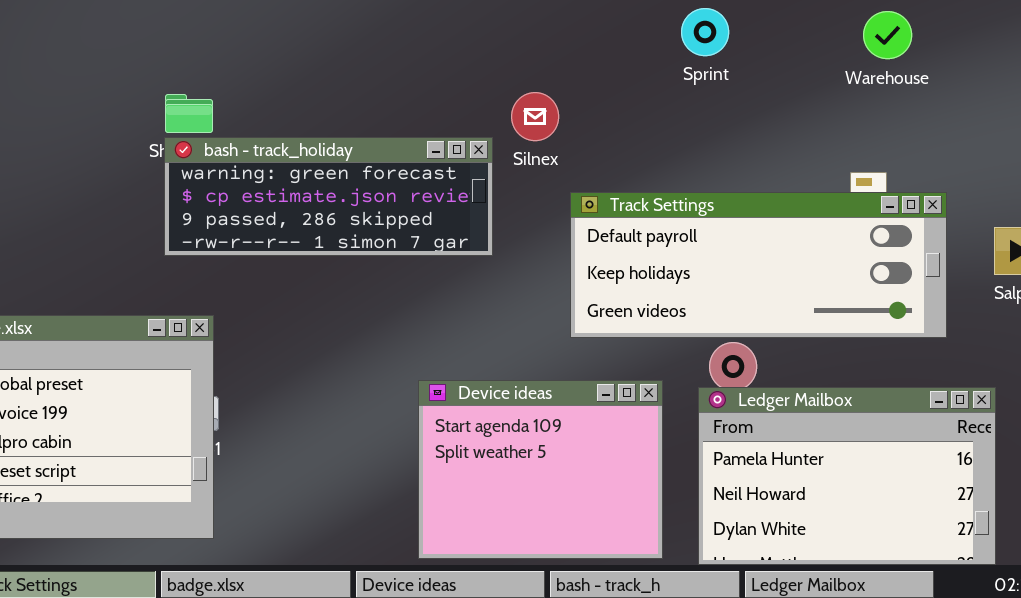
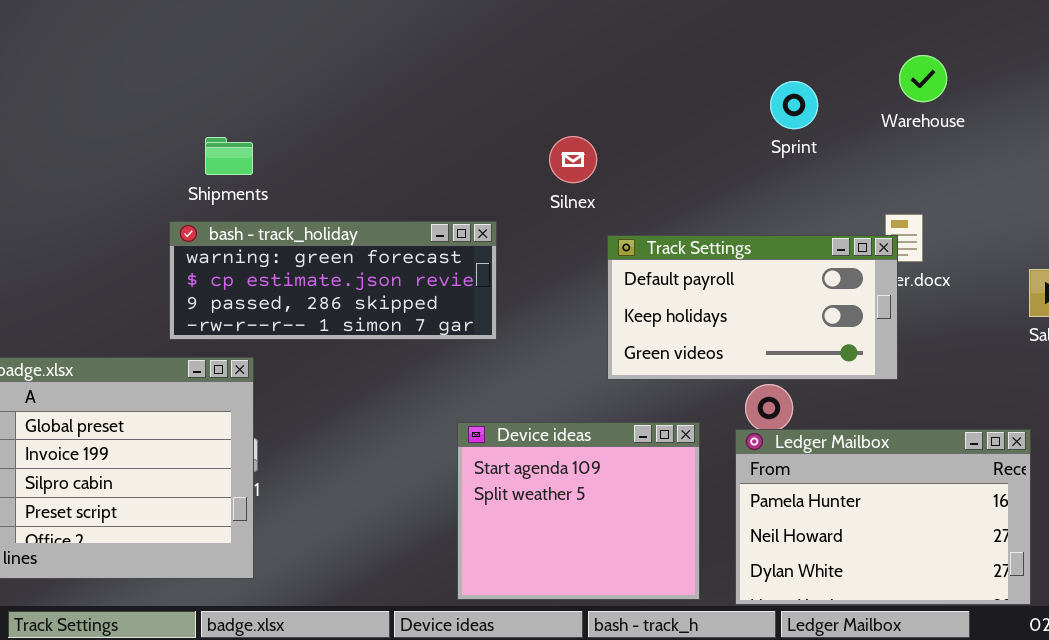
Sprint: [681,8,729,56] -> [770,81,818,129], moved
bash - track_holiday: [164,137,493,256] -> [169,221,497,340], moved
Track Settings: [570,192,947,338] -> [607,235,898,380], resized

